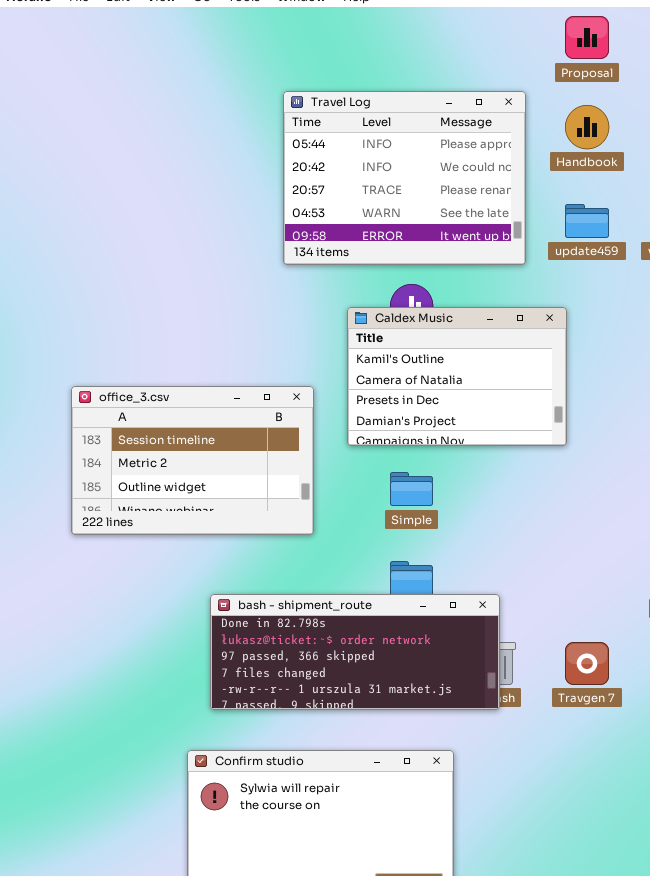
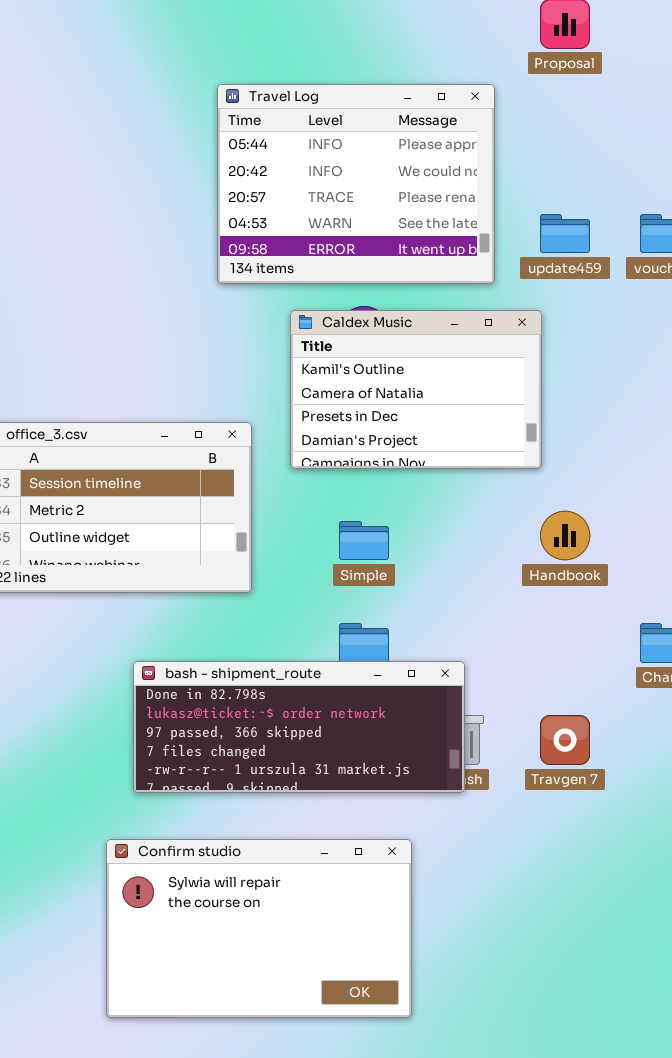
Handbook: [565,105,609,149] -> [540,511,590,560], moved
Caldex Music: [347,307,567,446] -> [290,310,542,469], moved

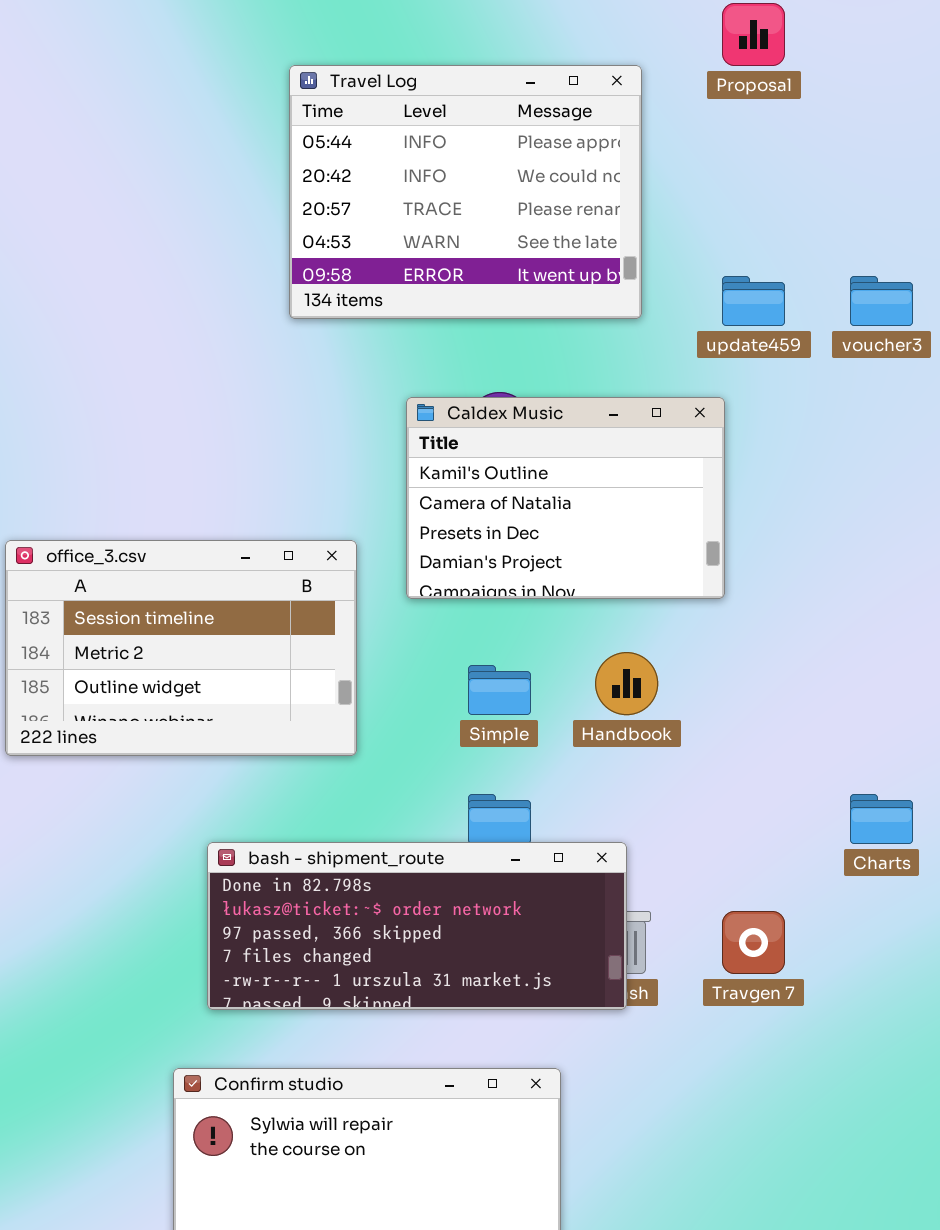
Travel Log: [217,84,495,284] -> [289,65,642,319], moved
Handbook: [540,511,590,560] -> [595,652,658,715], moved

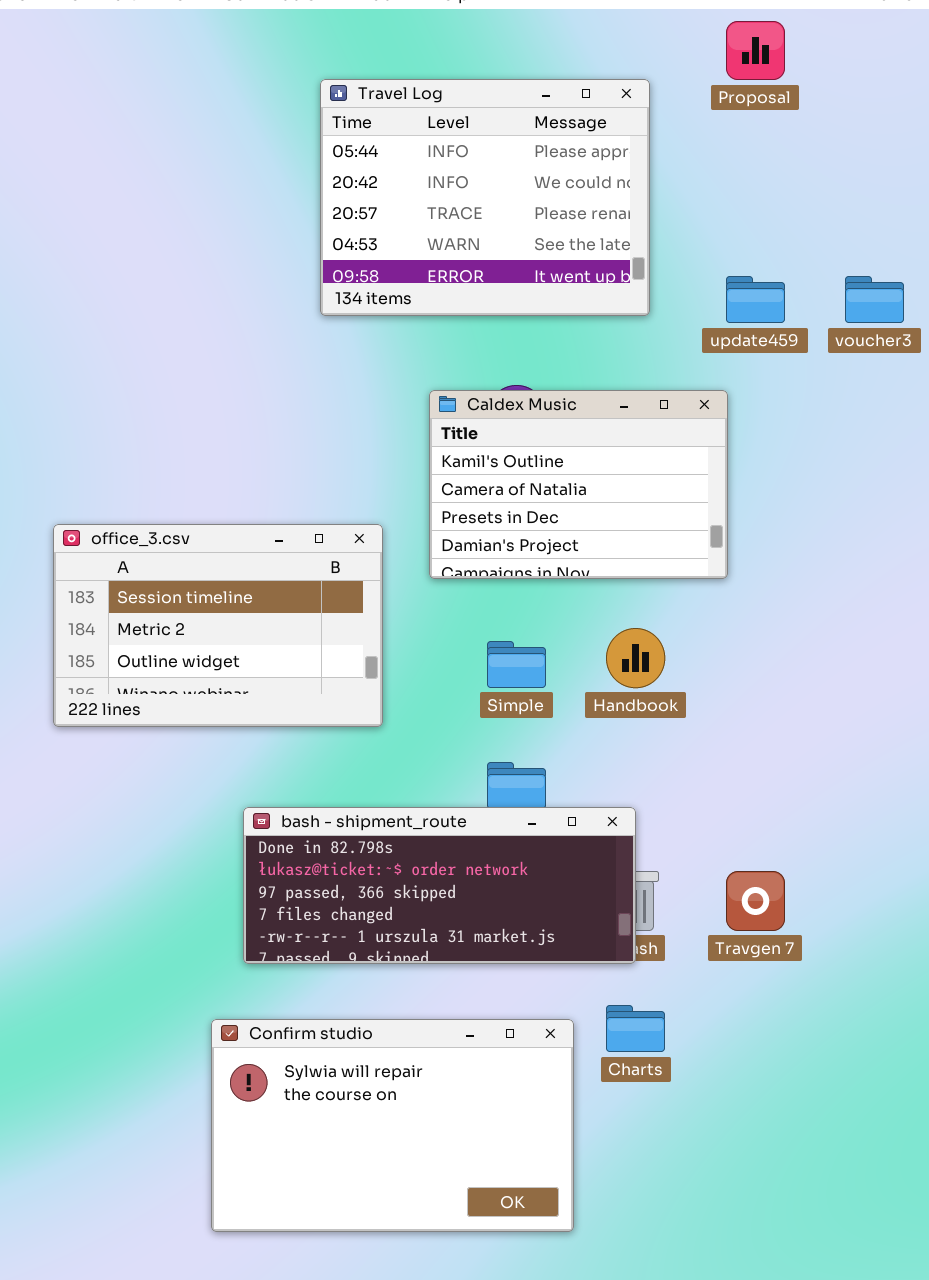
Charts: [850,794,913,844] -> [606,1005,665,1052], moved

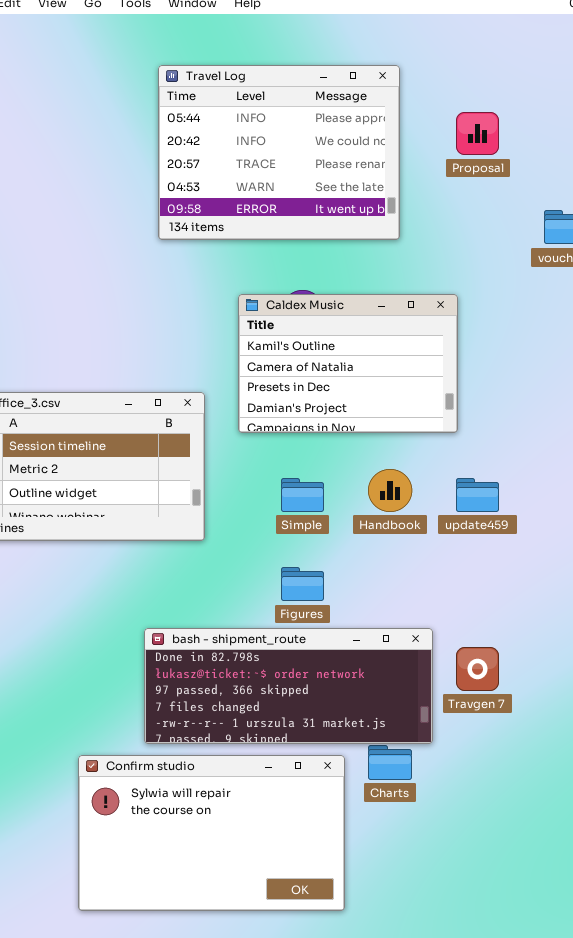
Proposal: [726,21,785,80] -> [456,112,499,155], moved
update459: [726,276,785,323] -> [456,478,499,512], moved
bash - shipment_route: [243,807,636,964] -> [144,628,433,744], moved

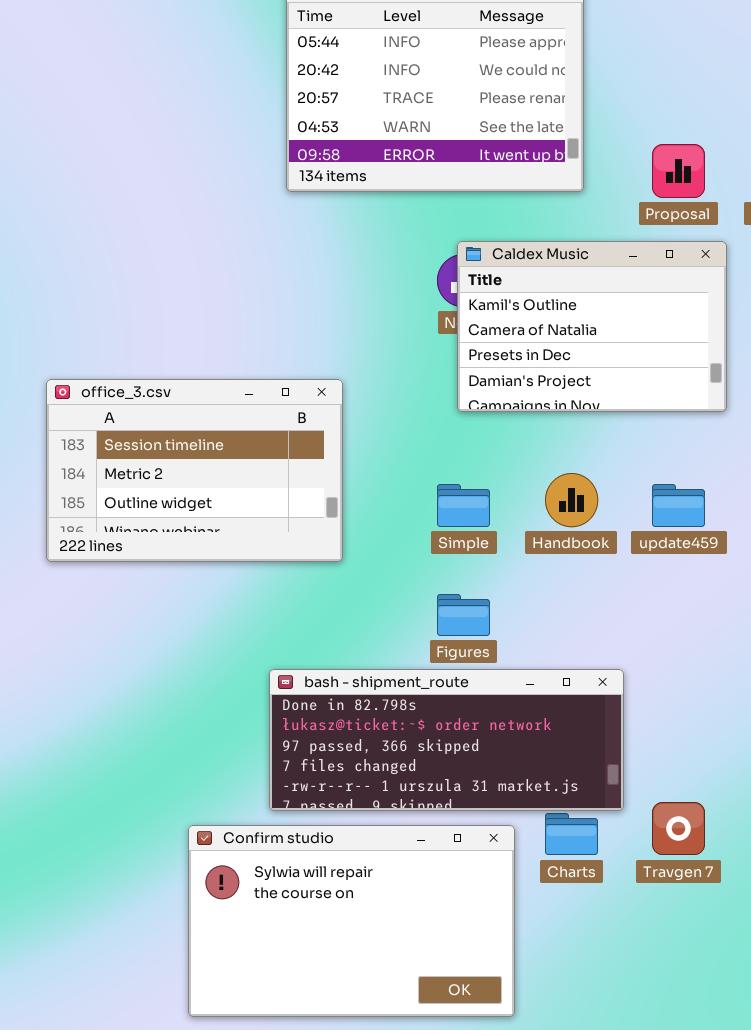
Proposal: [456,112,499,155] -> [652,144,705,198], moved
Caldex Music: [238,294,458,433] -> [457,241,727,412], moved
Travgen 7: [456,647,499,691] -> [652,802,705,855], moved

